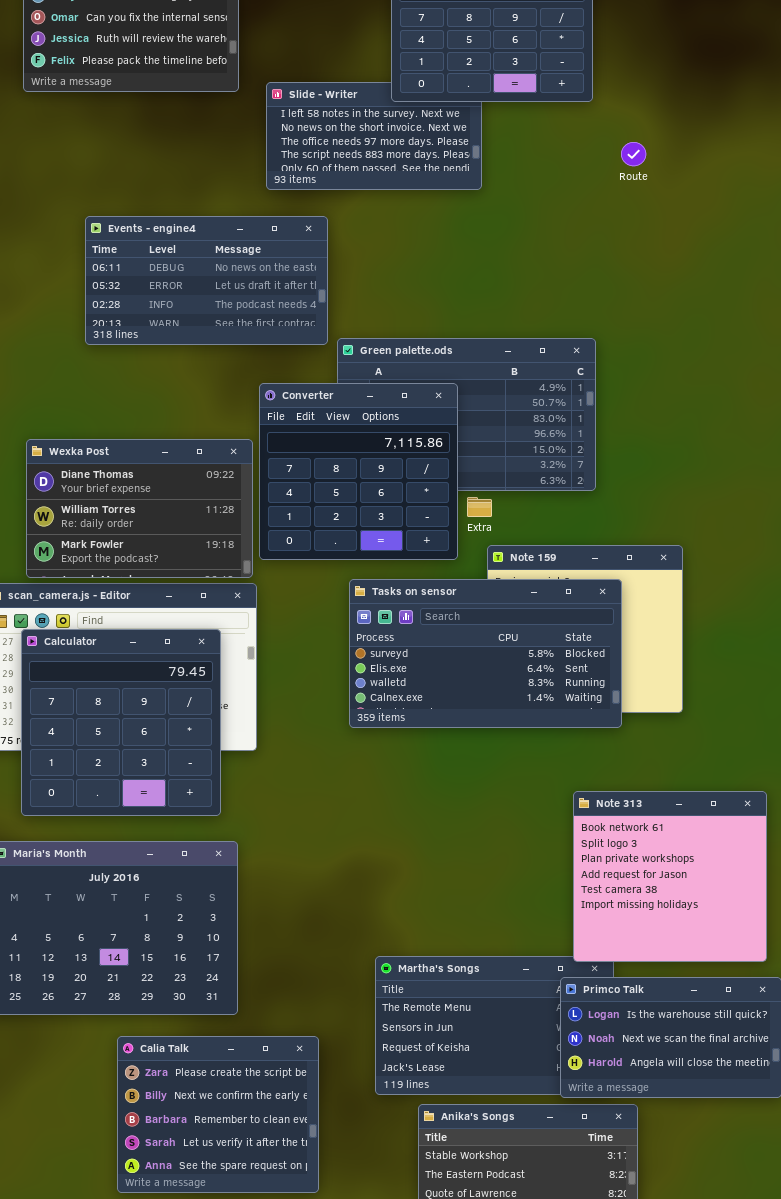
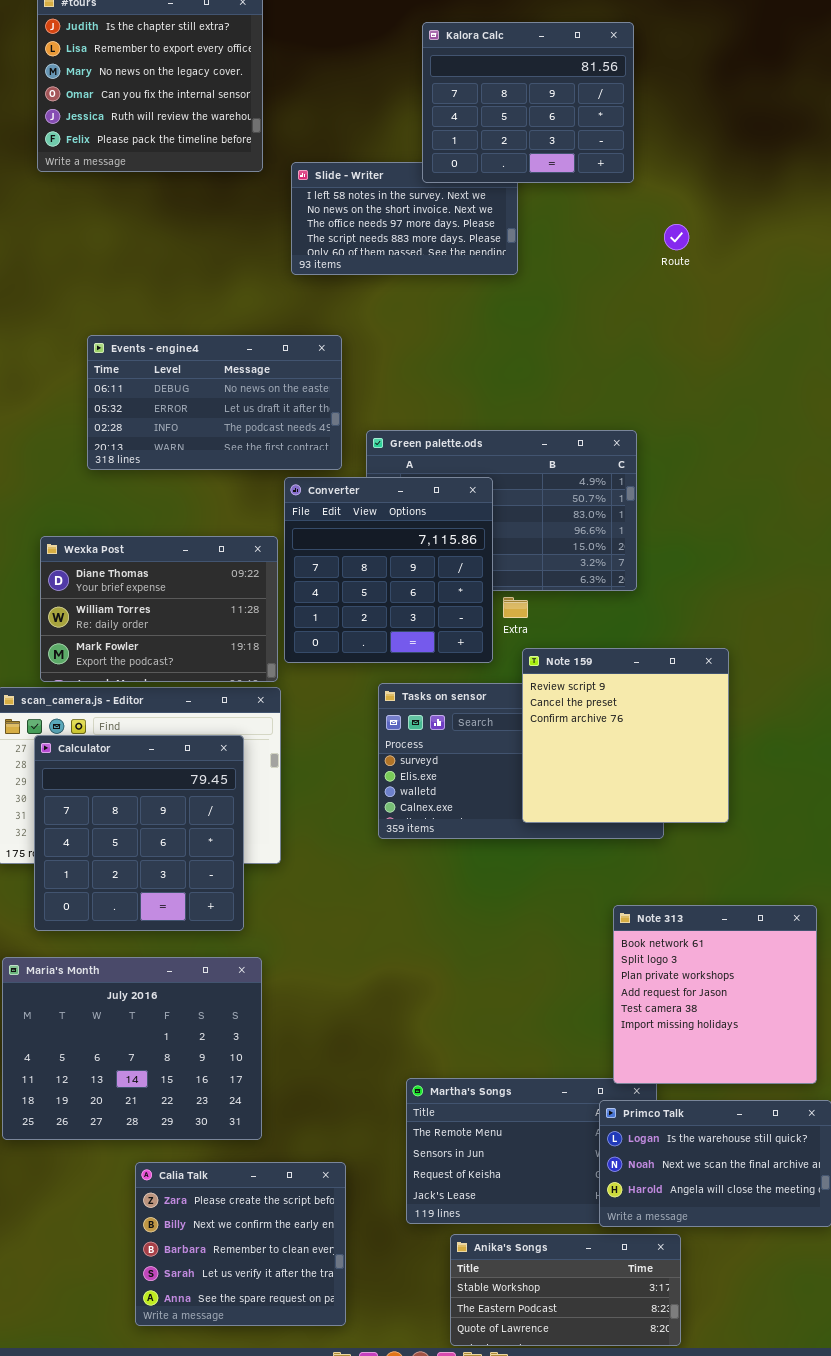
Events - engine4: [85,216,328,345] -> [87,335,342,470], moved
Note 159: [487,545,683,713] -> [522,648,729,823], raised

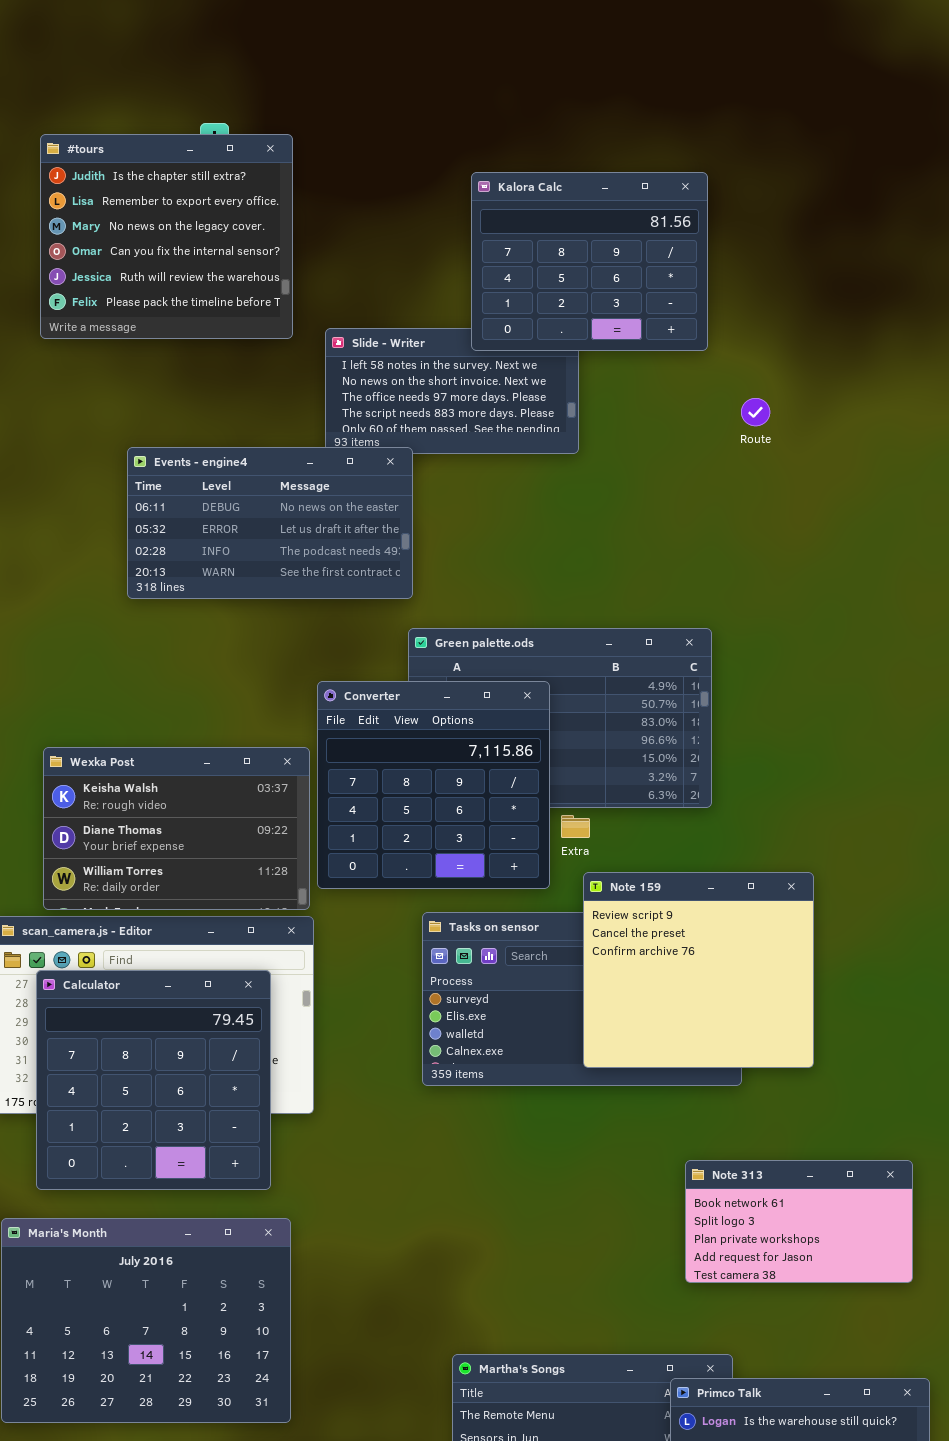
Events - engine4: [87,335,342,470] -> [127,447,413,599], moved
Wexka Post: [40,536,278,682] -> [43,747,310,910], scrolled up 1 row
Note 313: [613,905,817,1084] -> [685,1160,913,1283], resized

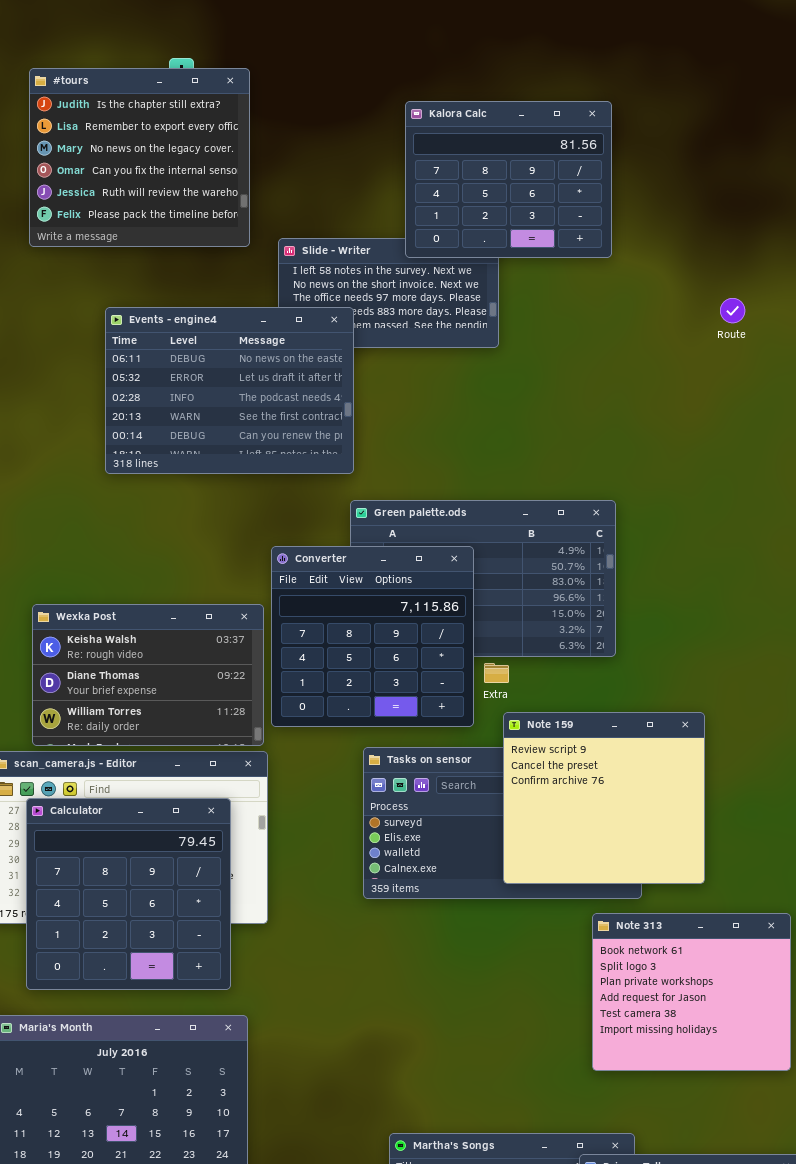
Route: [741,398,770,426] -> [720,298,745,323], moved
Events - engine4: [127,447,413,599] -> [105,307,354,474], resized
Note 313: [685,1160,913,1283] -> [592,913,791,1071], resized

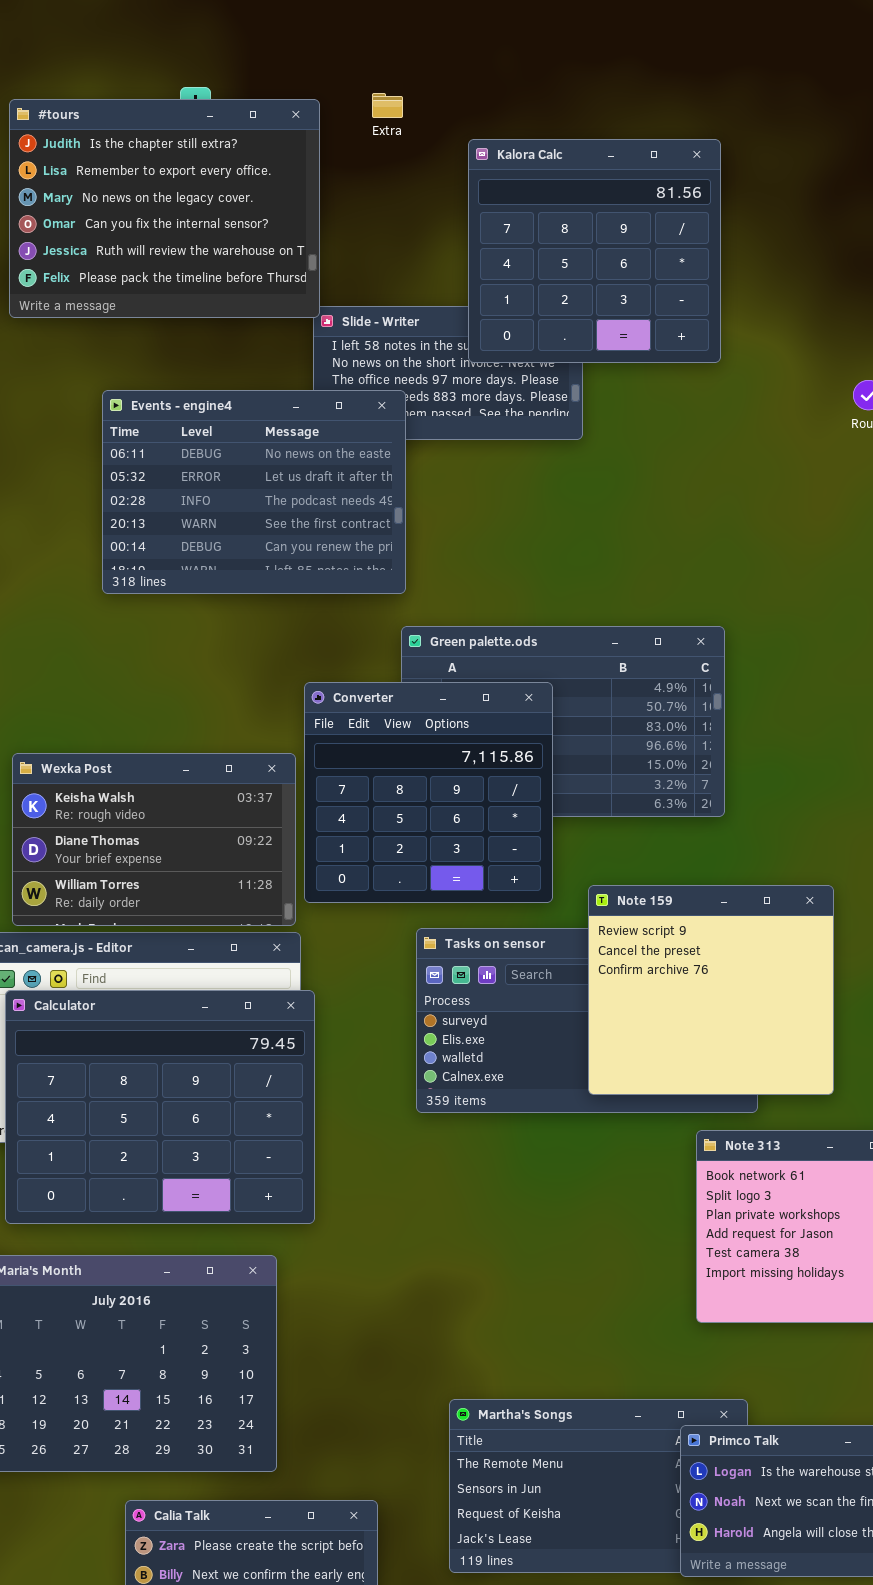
#tours: [29,68,250,247] -> [9,99,320,318], resized
Kalora Calc: [405,101,612,258] -> [468,139,721,363], resized
Extra: [484,663,509,683] -> [372,93,403,118], moved
Calculator: [26,798,231,990] -> [5,990,315,1224], resized

